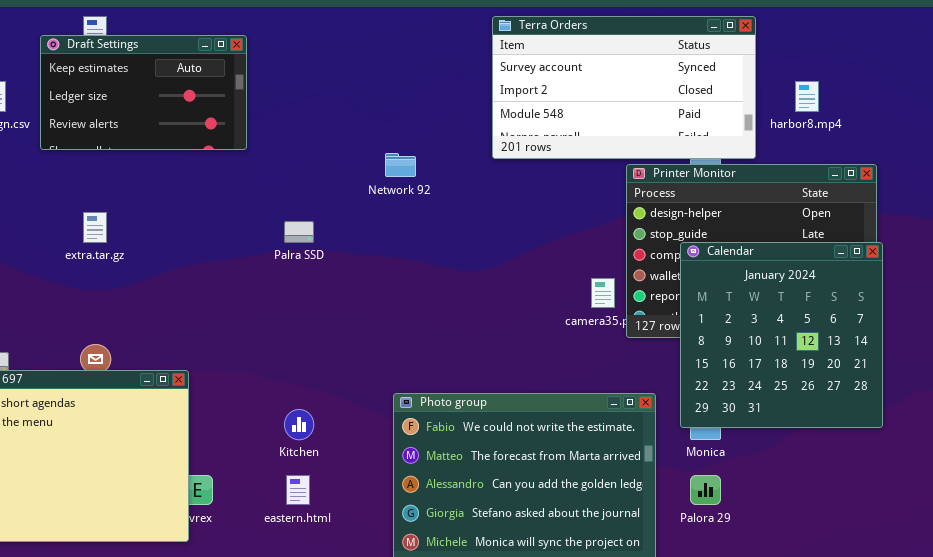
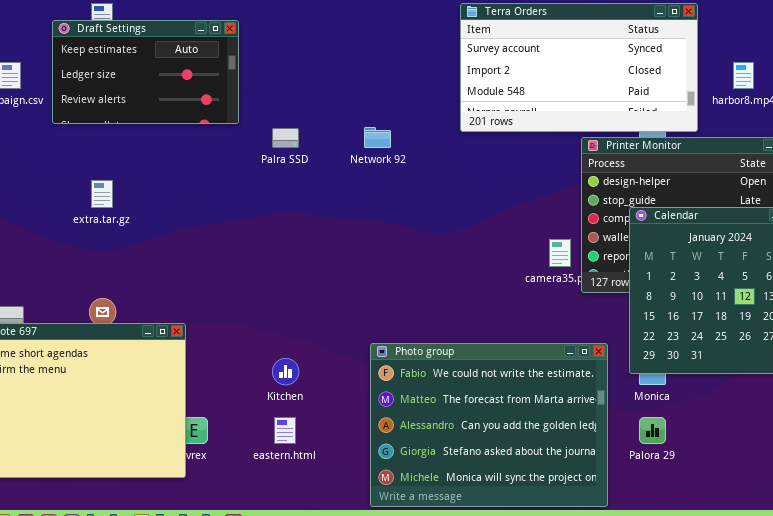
Palra SSD: [284,221,314,243] -> [272,128,299,148], moved

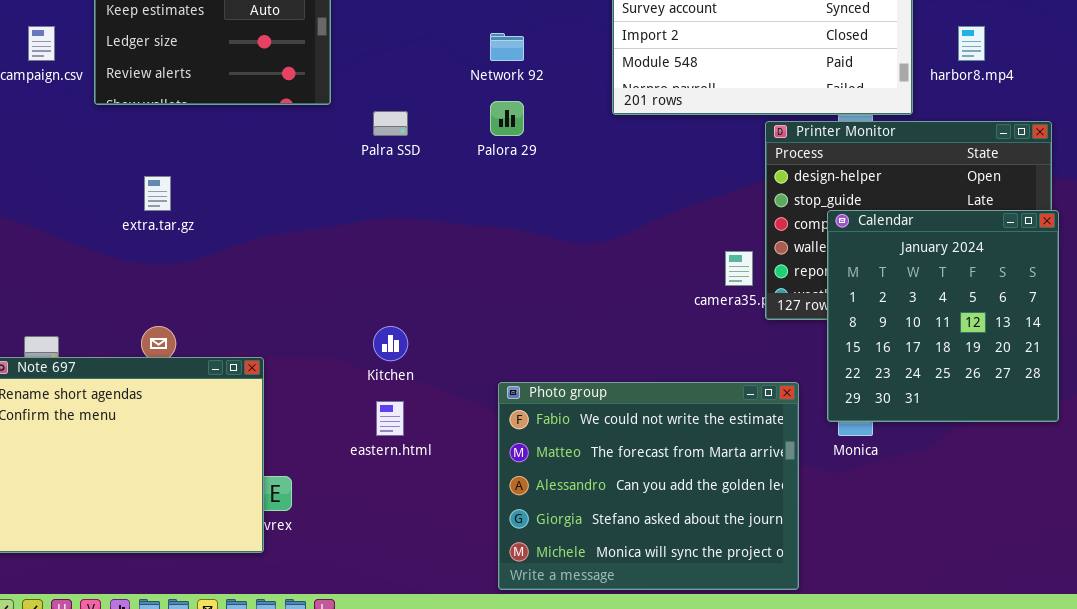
Network 92: [364,127,391,148] -> [490,33,524,61], moved
Kitchen: [272,358,299,385] -> [373,326,408,361], moved
eastern.html: [274,417,296,444] -> [376,401,404,436], moved
Palora 29: [639,417,666,444] -> [490,101,524,136], moved

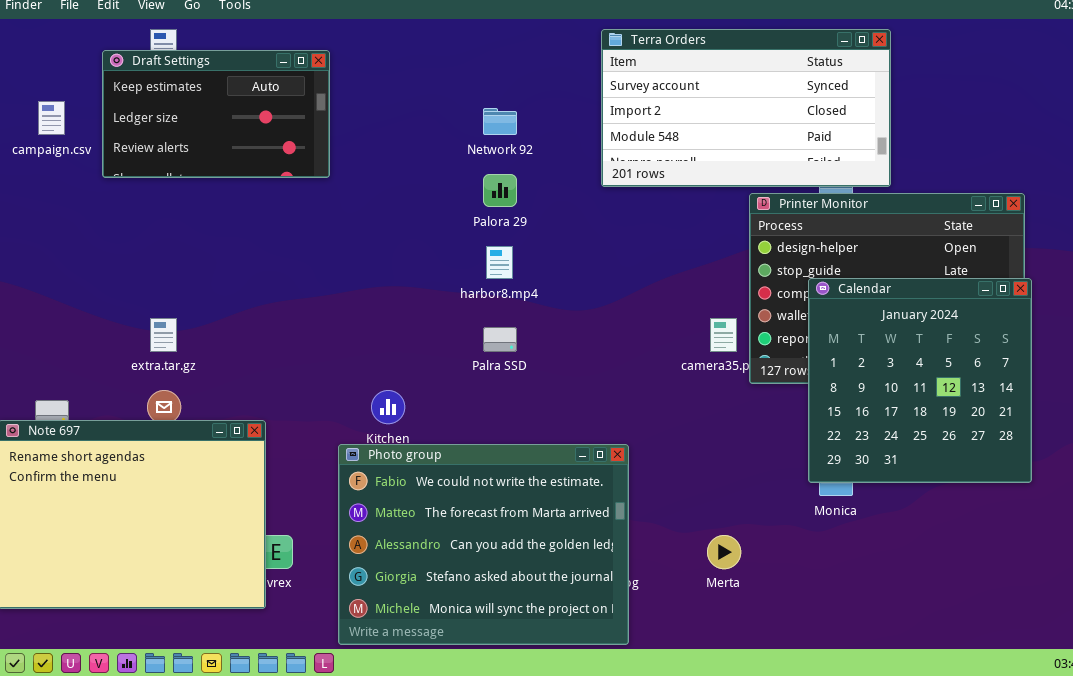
harbor8.mp4: [958,26,985,61] -> [486,246,513,279], moved
Palra SSD: [373,111,408,136] -> [483,327,517,352], moved
extra.tar.gz: [144,176,171,211] -> [150,318,177,352], moved
Photo group: [498,382,799,590] -> [338,444,629,645], moved

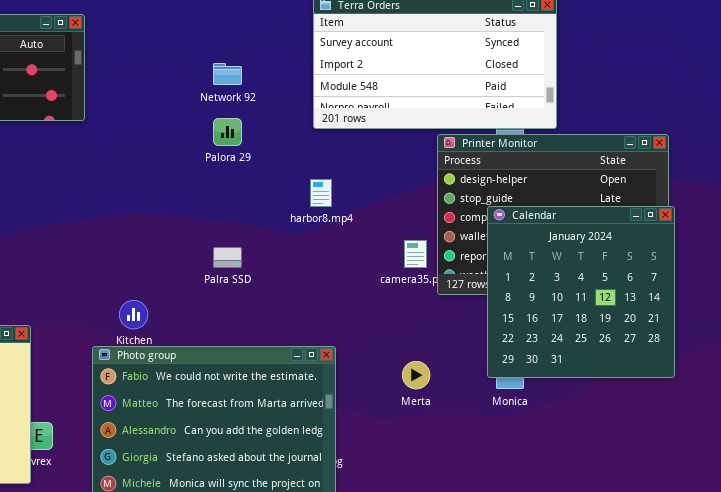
harbor8.mp4: [486,246,513,279] -> [310,179,332,207], moved
Merta: [707,535,741,569] -> [402,361,430,389], moved

